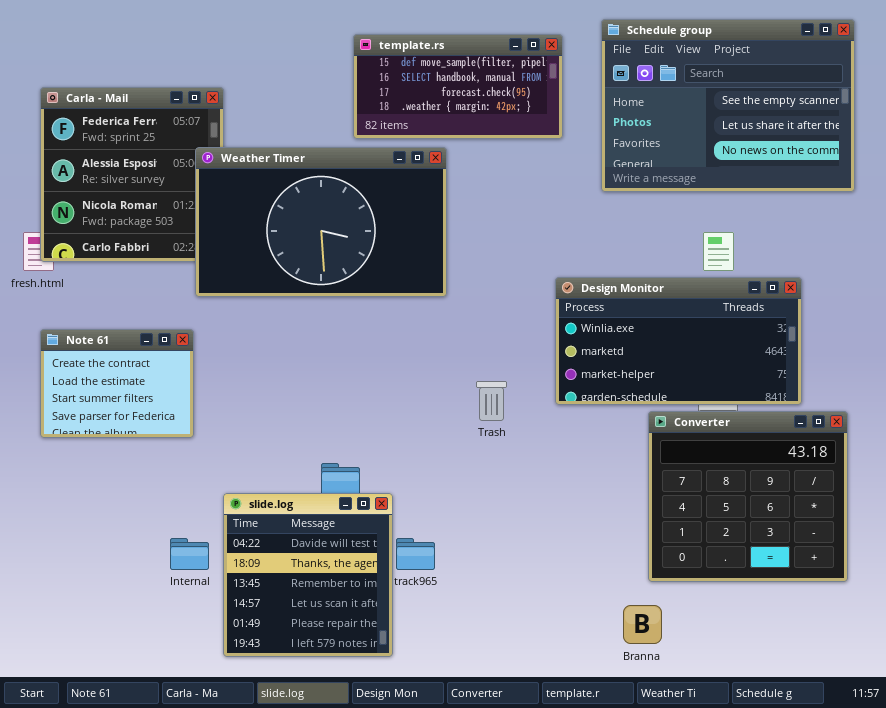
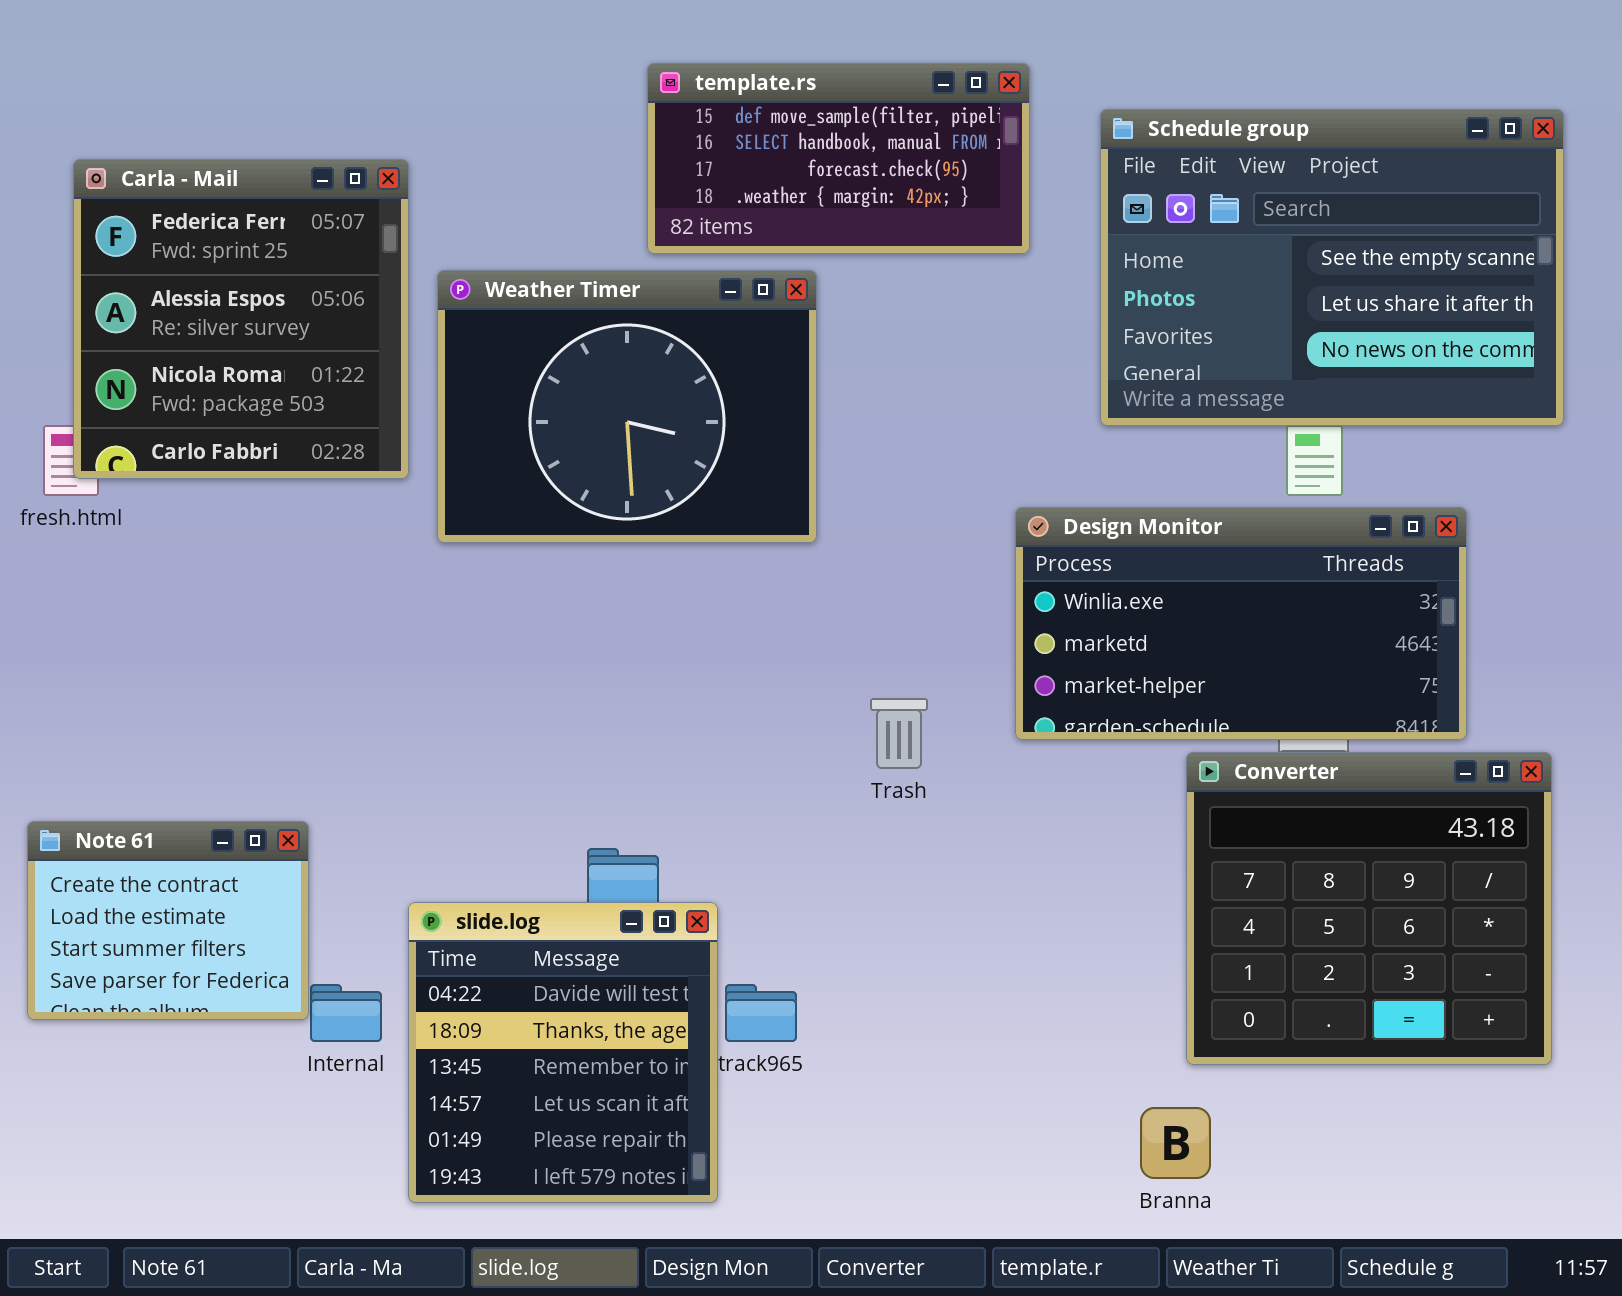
Schedule group: [601,19,855,192] -> [1100,109,1564,426], moved
Weather Timer: [195,147,447,297] -> [437,270,817,543], resized
Note 61: [40,329,194,438] -> [27,821,309,1020], moved

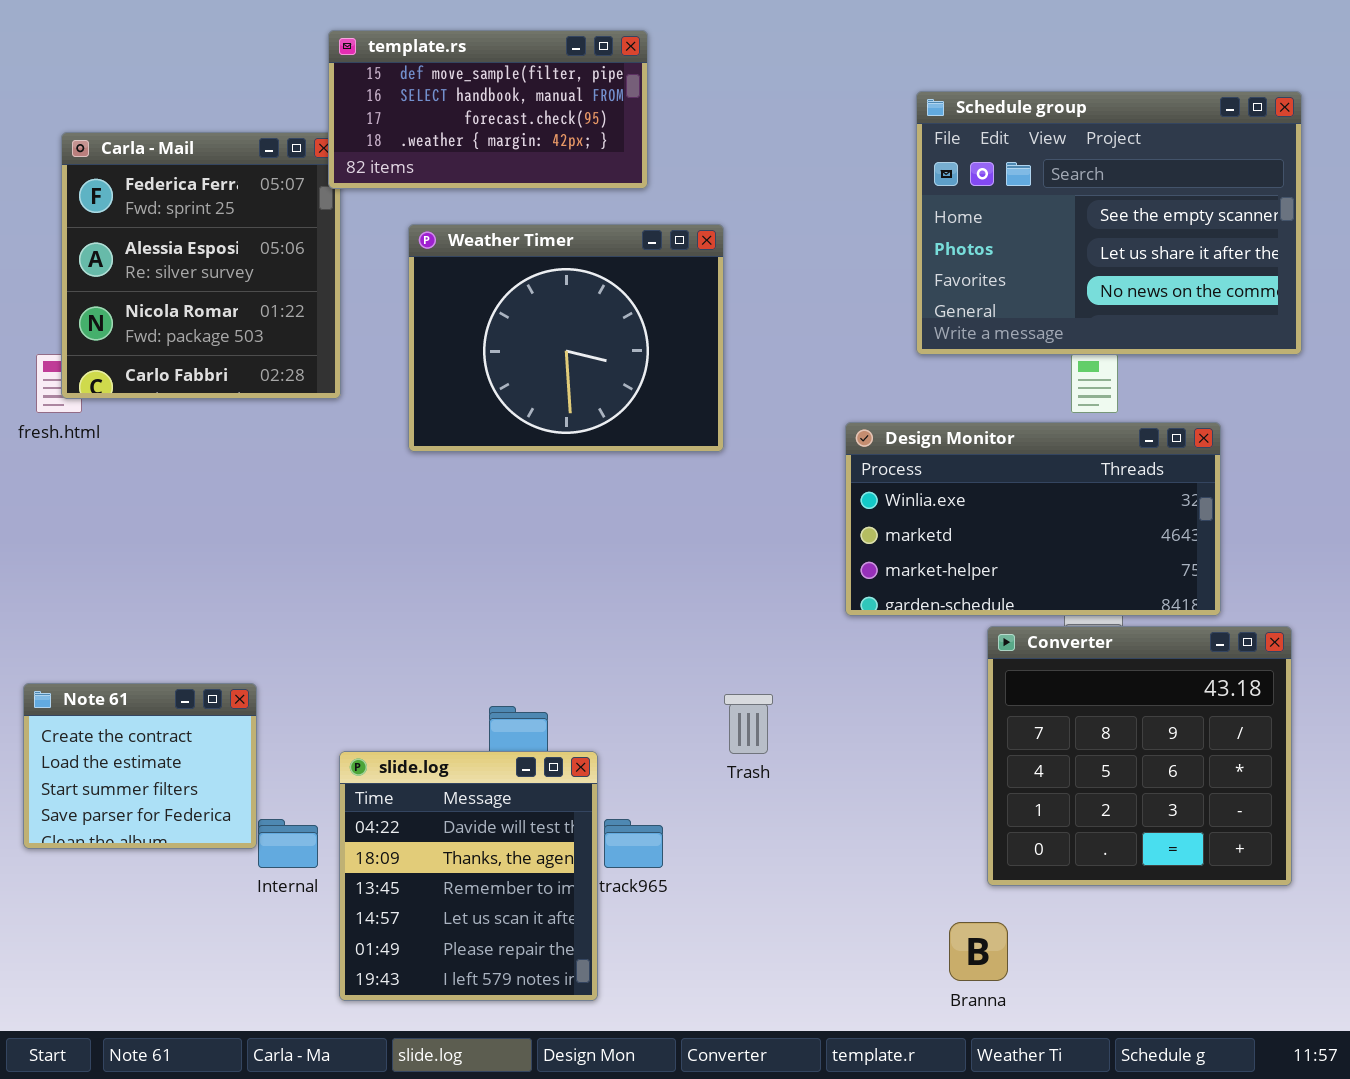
template.rs: [647,63,1030,254] -> [328,30,648,189], moved
Weather Timer: [437,270,817,543] -> [408,224,724,452], moved
Trash: [870,698,928,769] -> [724,694,773,754], moved

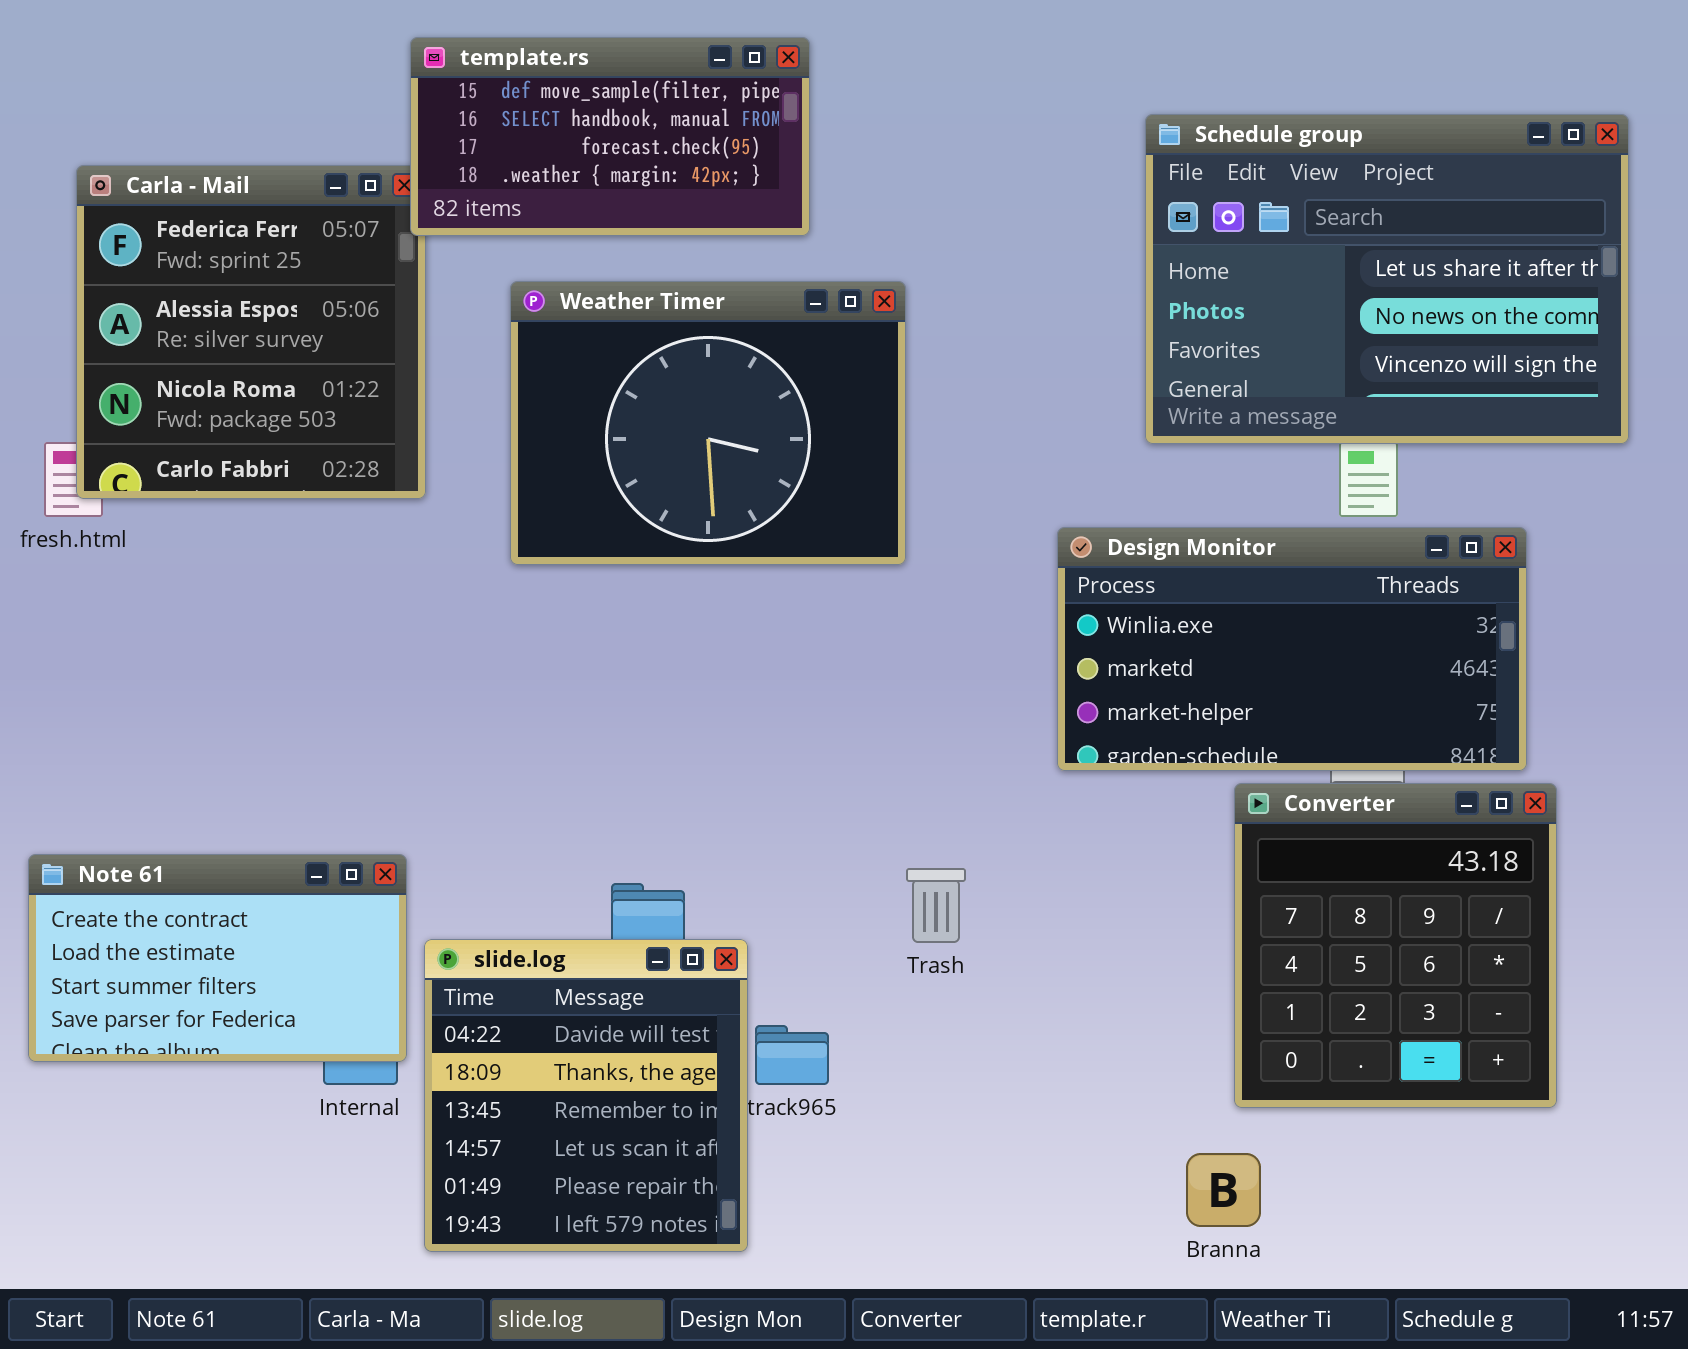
Schedule group: [916,91,1302,355] -> [1145,114,1629,444], scrolled down 1 row
Converter: [987,626,1292,886] -> [1234,783,1557,1108], resized
Note 61: [23,683,257,849] -> [28,854,407,1062], resized

